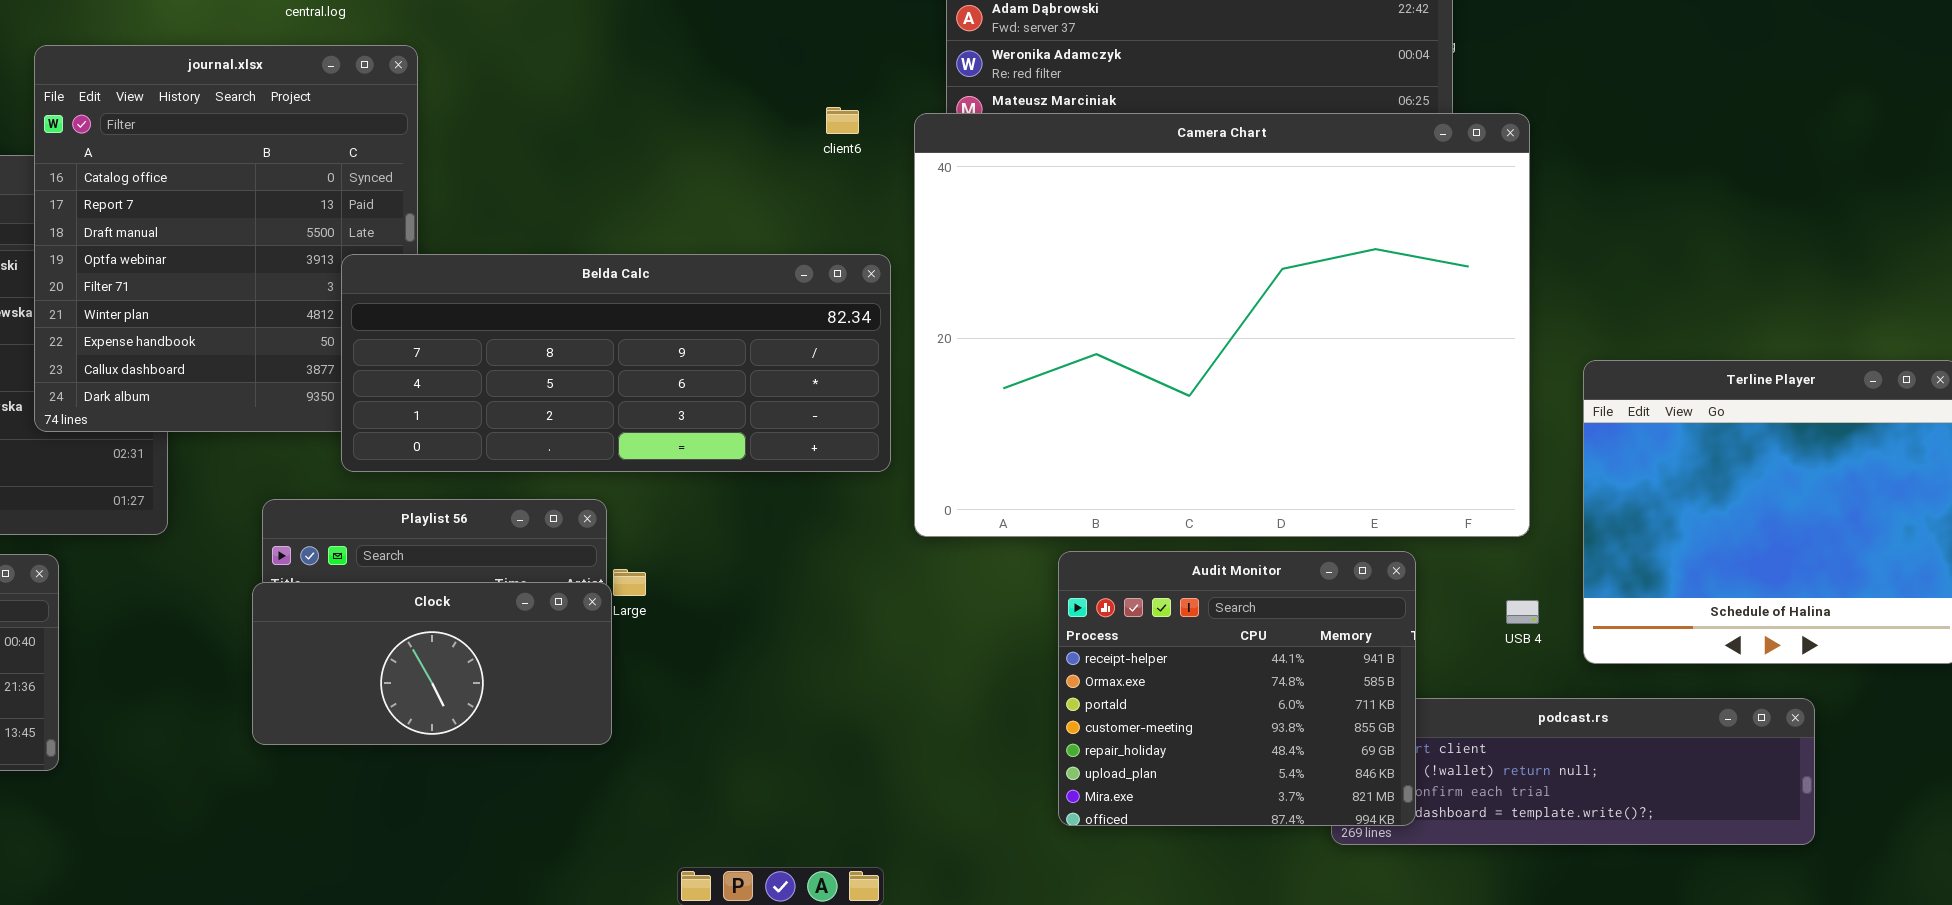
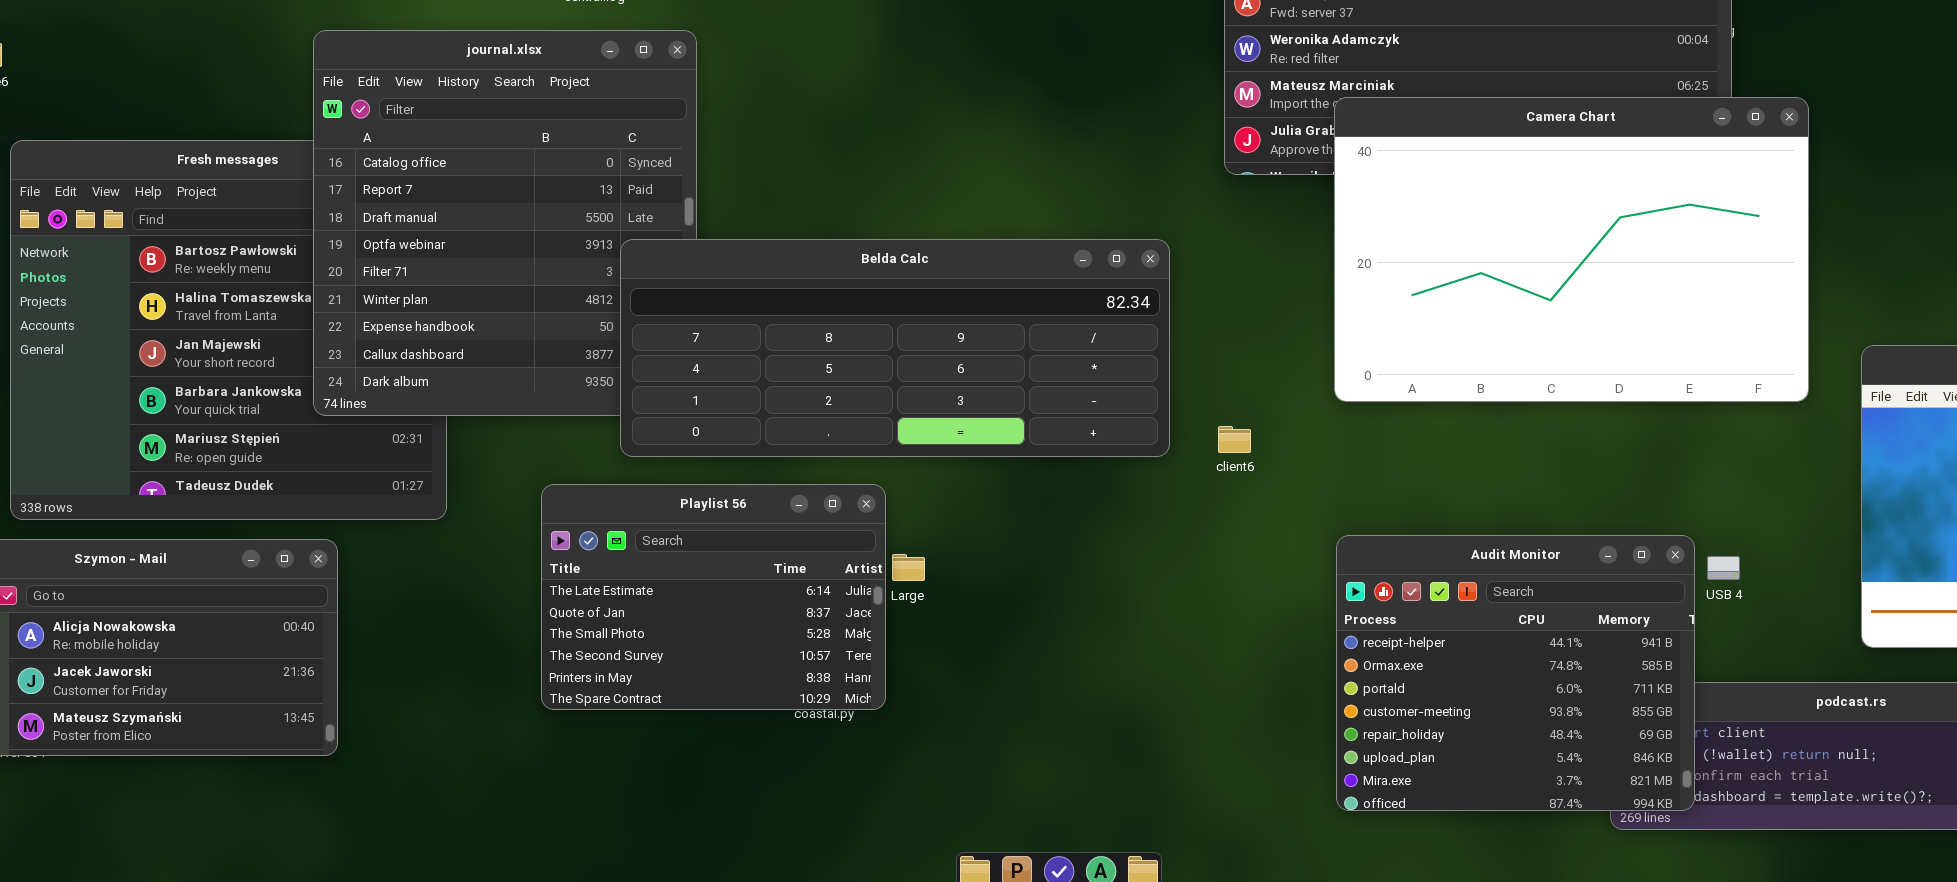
client6: [826,107,859,134] -> [1218,426,1251,453], moved
Camera Chart: [914,113,1530,537] -> [1334,97,1809,402], resized
Clock: [252,582,612,745] -> none, closed
USB 4: [1506,600,1539,624] -> [1707,556,1740,580], moved

